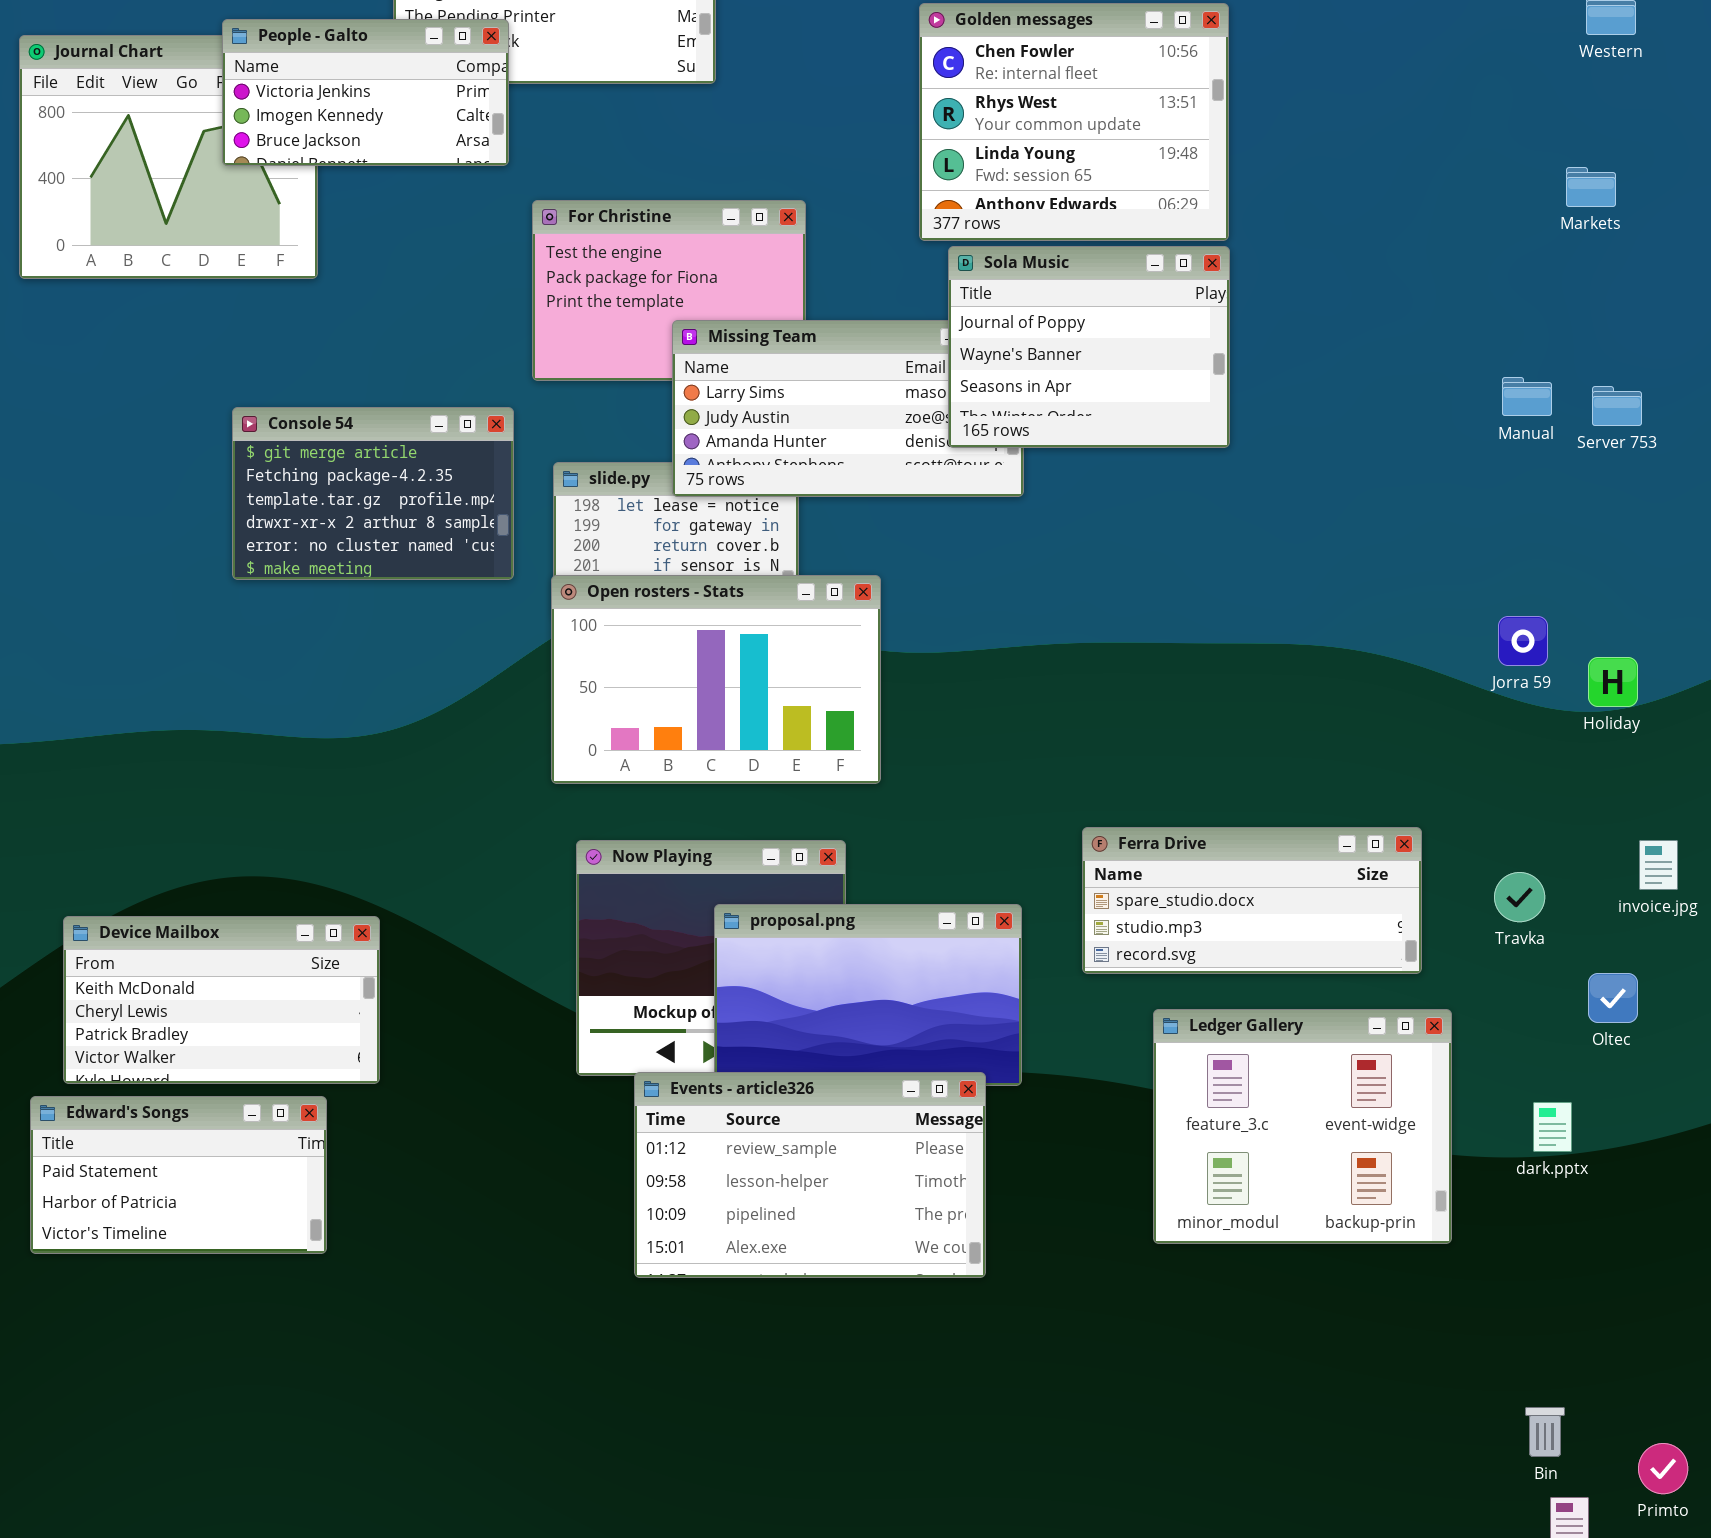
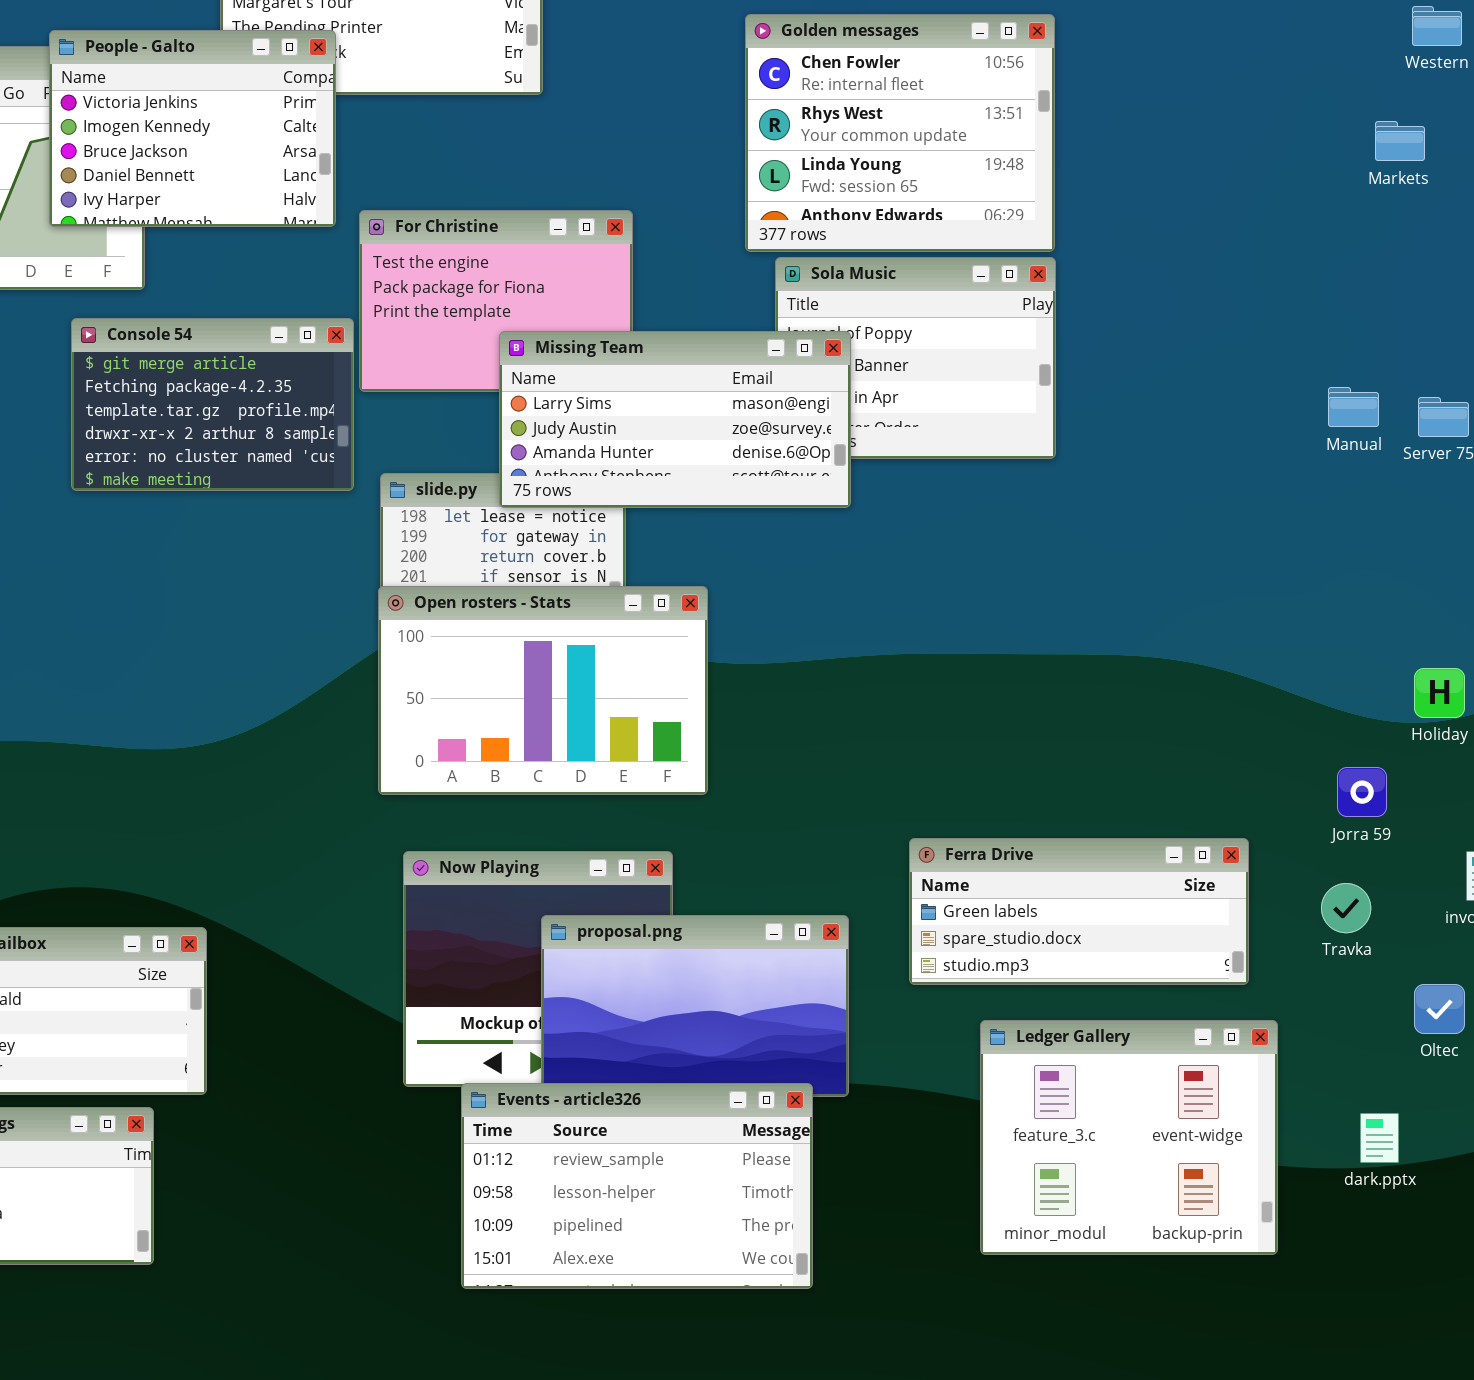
People - Galto: [222,19,509,166] -> [49,30,336,227], resized
Markets: [1566,167,1616,207] -> [1375,121,1425,161], moved
Missing Team: [672,320,1024,497] -> [499,331,851,508], raised
Console 54: [232,407,514,580] -> [71,318,354,491], moved
Jorra 59: [1498,616,1548,666] -> [1337,767,1387,817], moved
Ferra Drive: [1082,827,1422,974] -> [909,838,1249,985], scrolled up 1 row

